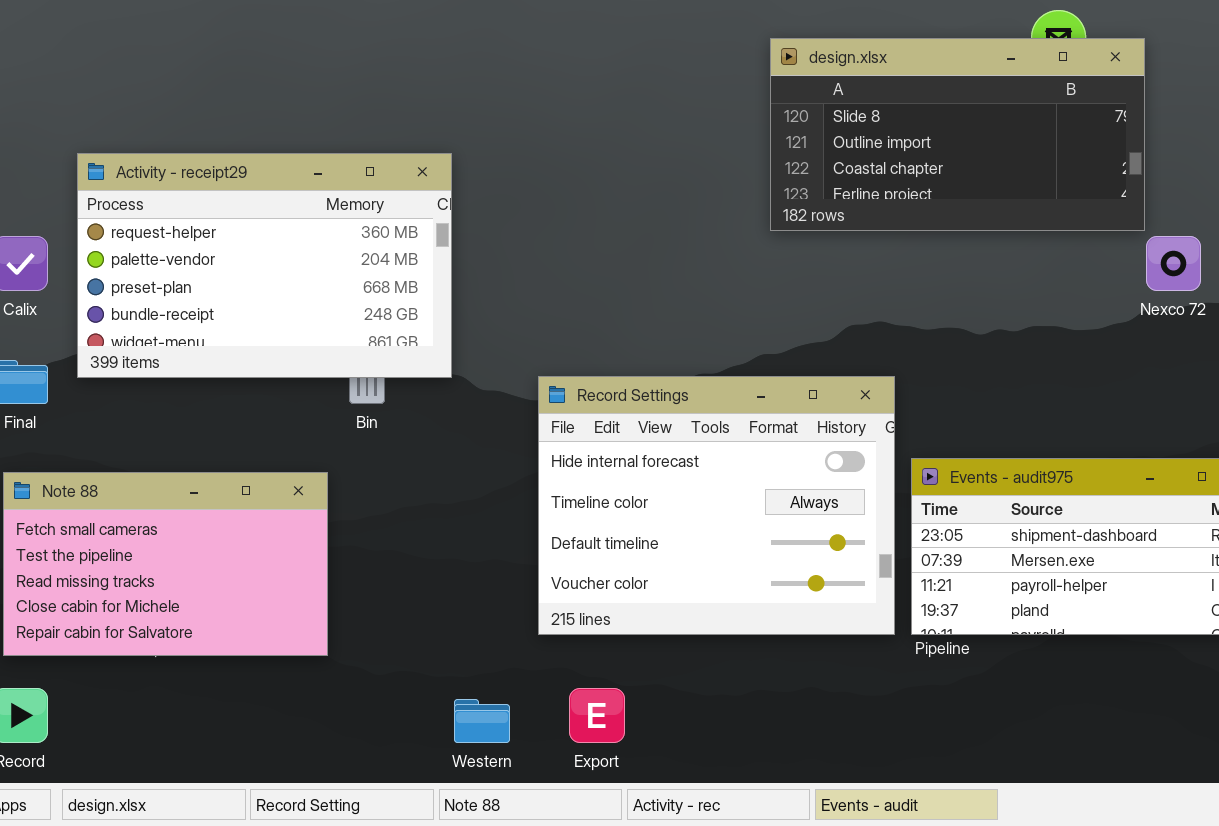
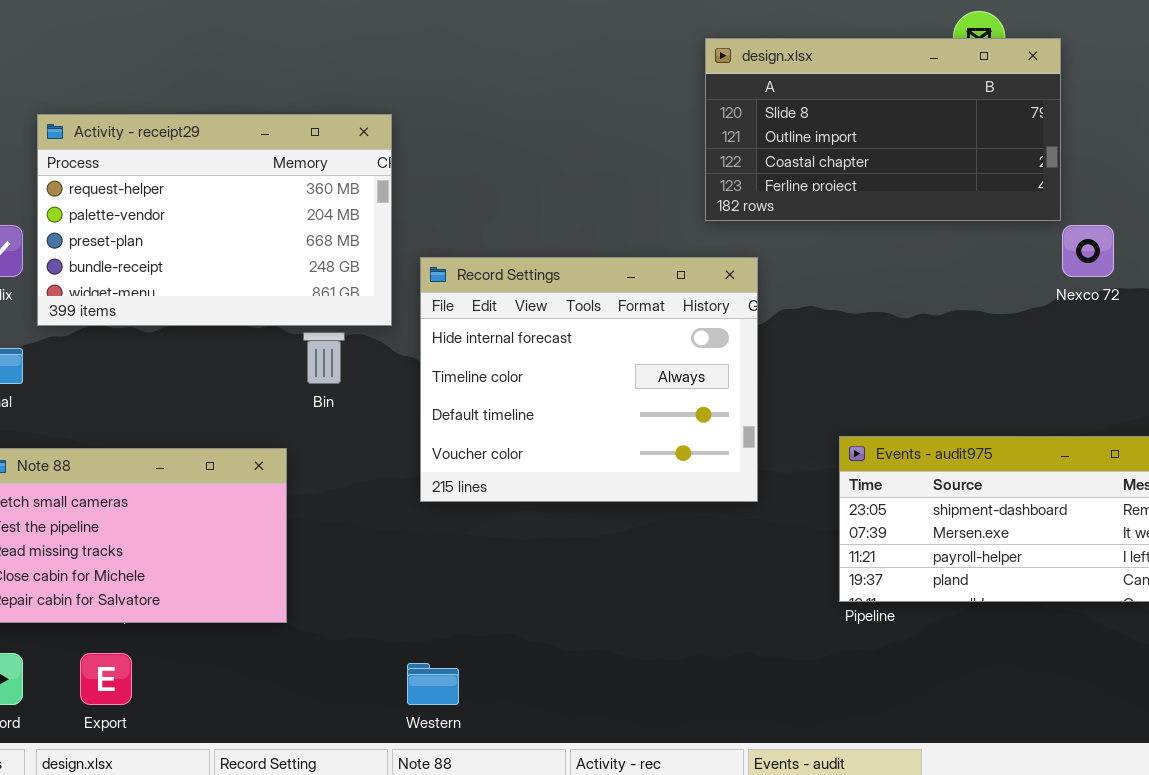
Activity - receipt29: [77,153,452,378] -> [37,114,392,326], moved
Record Settings: [538,376,895,635] -> [420,257,758,502], moved
Export: [569,688,625,743] -> [80,653,132,705], moved

